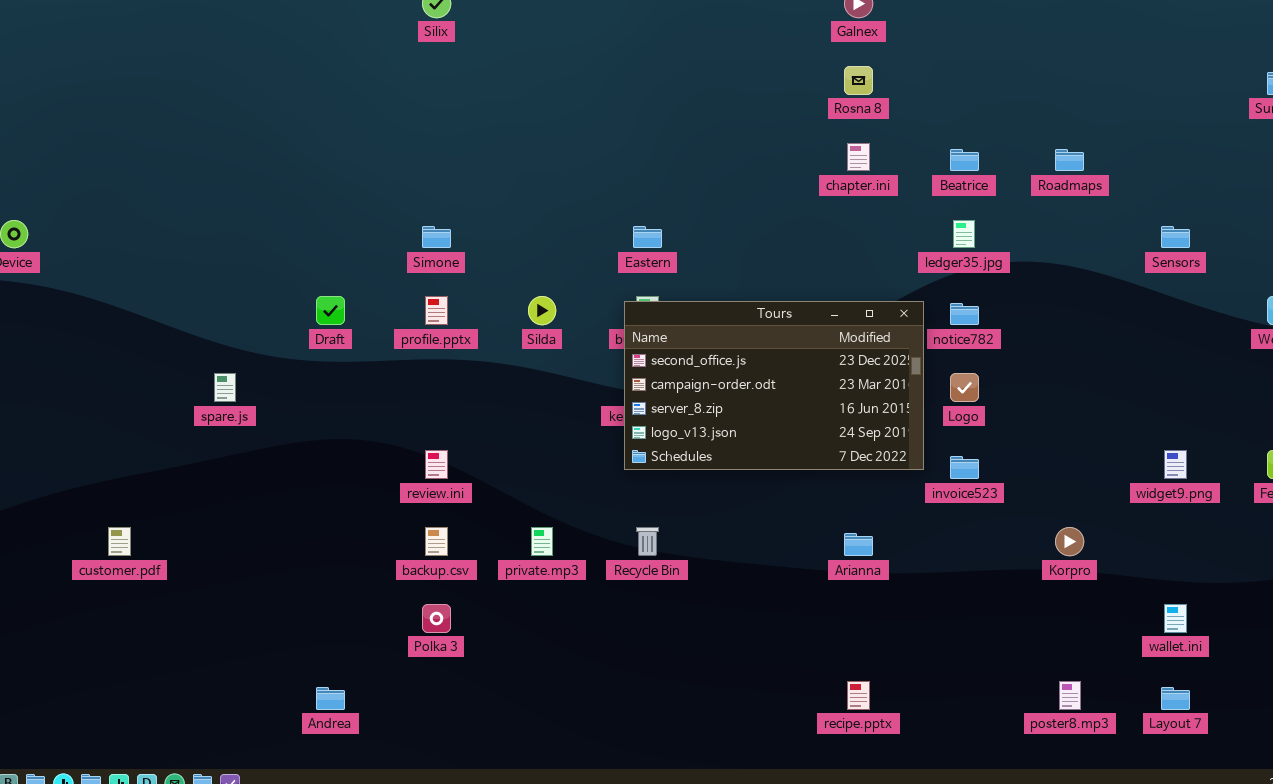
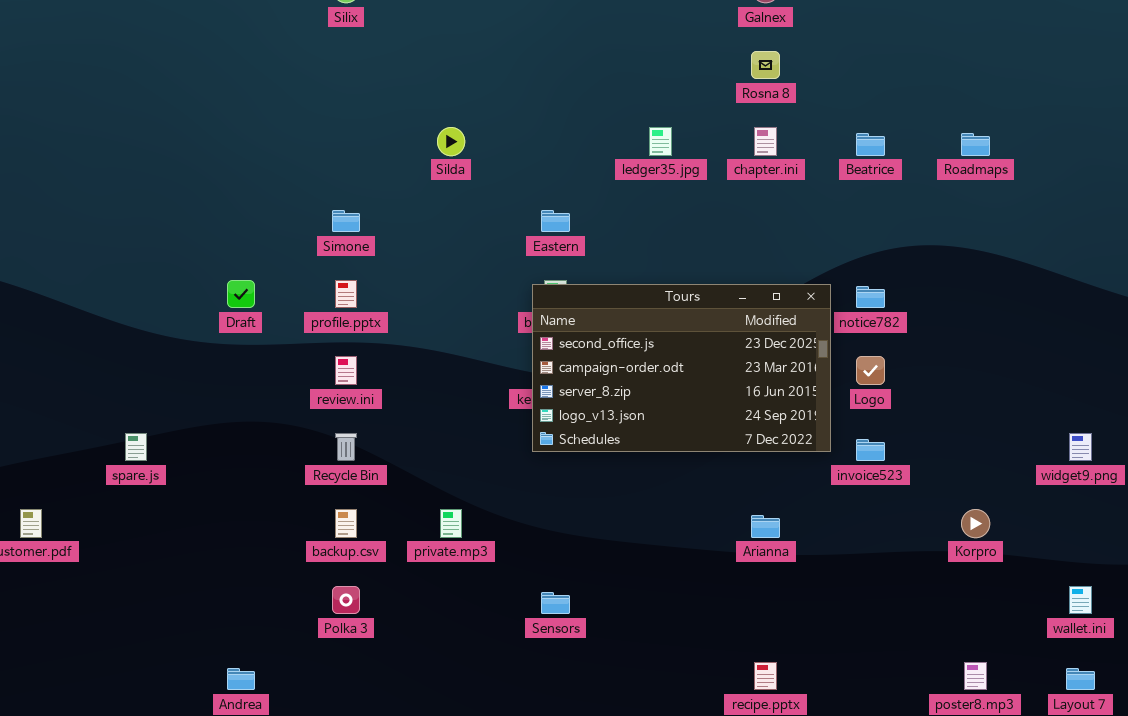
ledger35.jpg: [953,220,975,248] -> [649,127,672,156], moved
Sensors: [1161,226,1190,248] -> [541,592,570,614], moved
Silda: [528,296,556,325] -> [437,127,465,156], moved
spare.js: [214,373,236,402] -> [125,433,147,461], moved
review.ini: [425,450,448,479] -> [335,356,357,385], moved
Recycle Bin: [636,527,659,556] -> [335,433,357,461], moved

